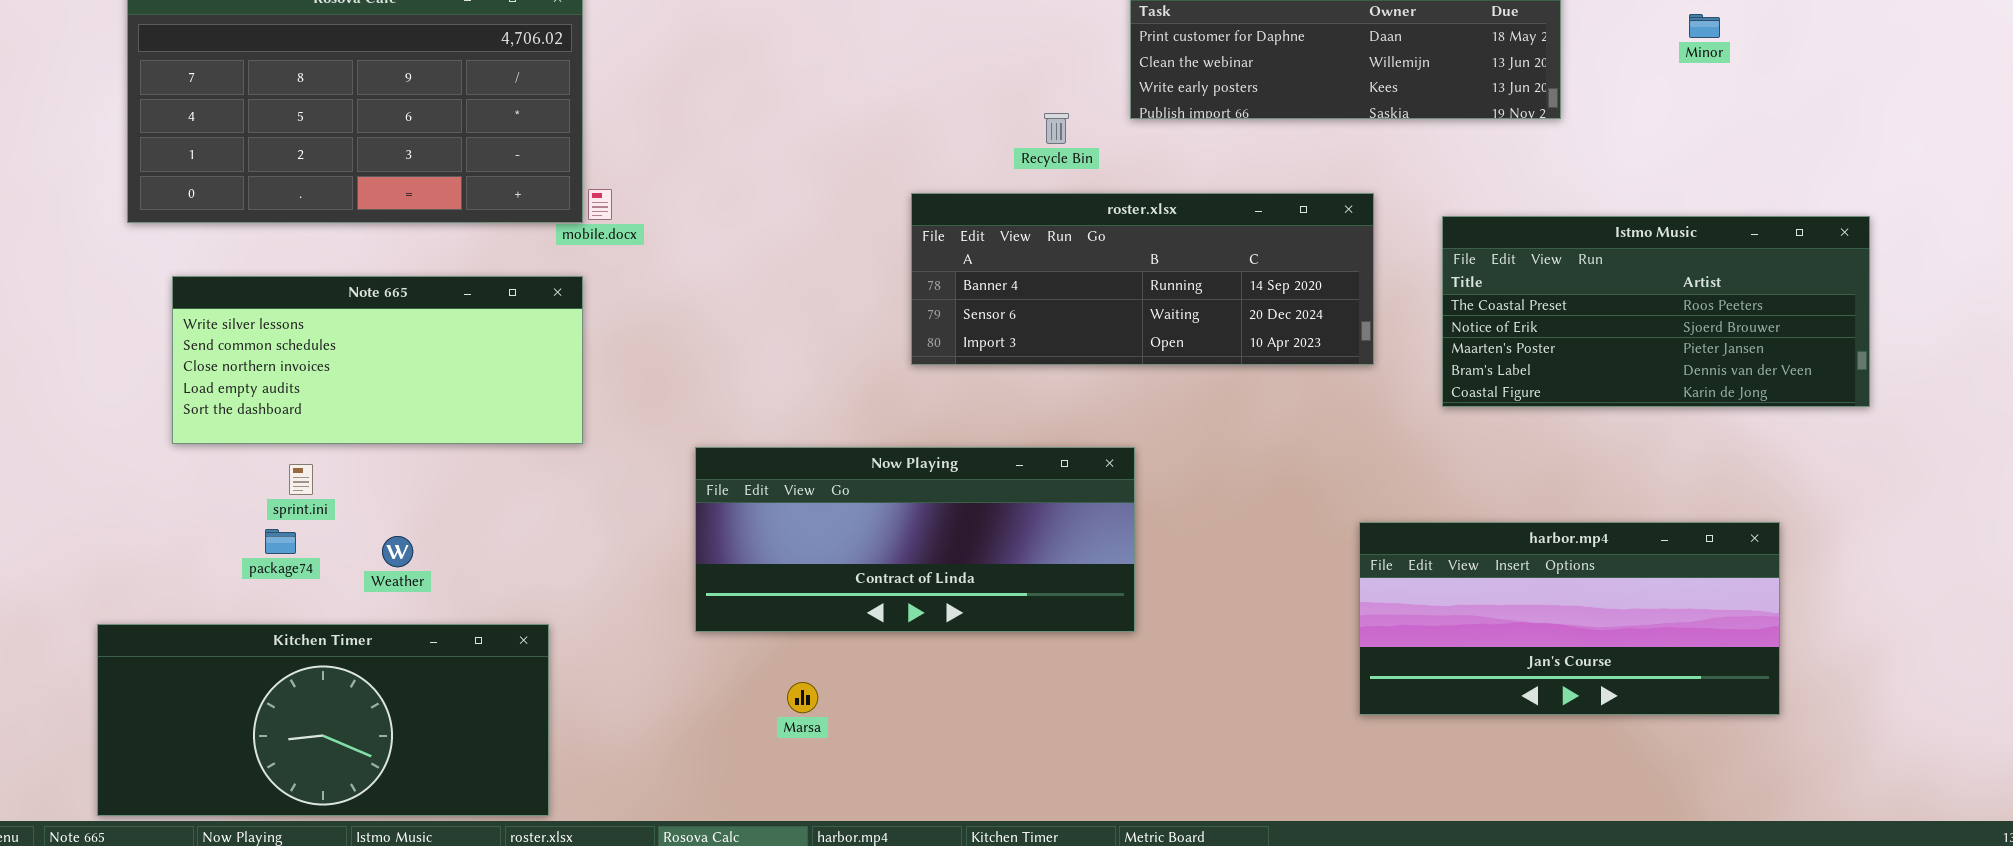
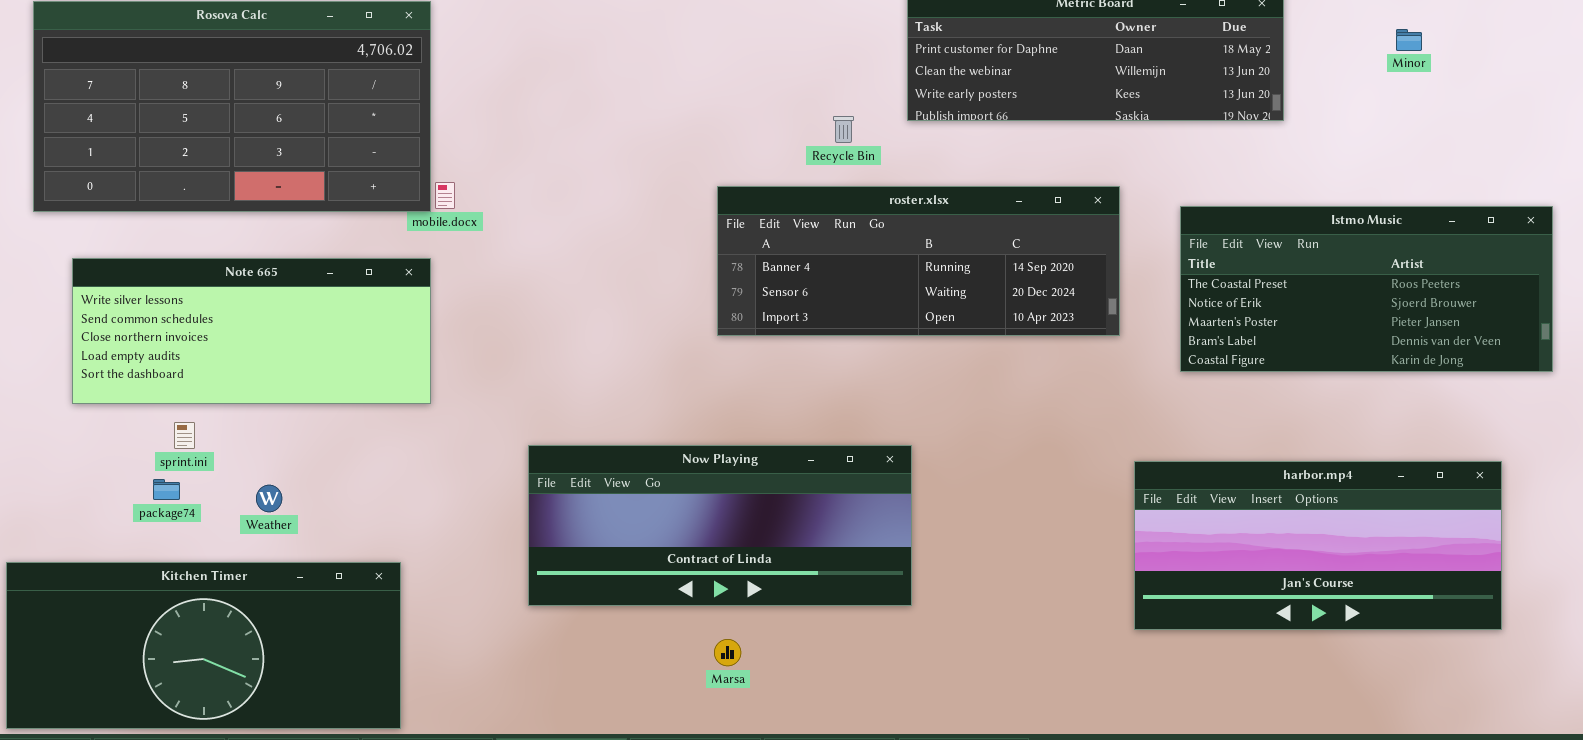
Now Playing: [695,447,1135,632] -> [528,445,912,606], moved
harbor.mp4: [1359,522,1780,715] -> [1134,461,1502,630], moved
Marsa: [787,682,818,713] -> [714,639,741,666], moved

